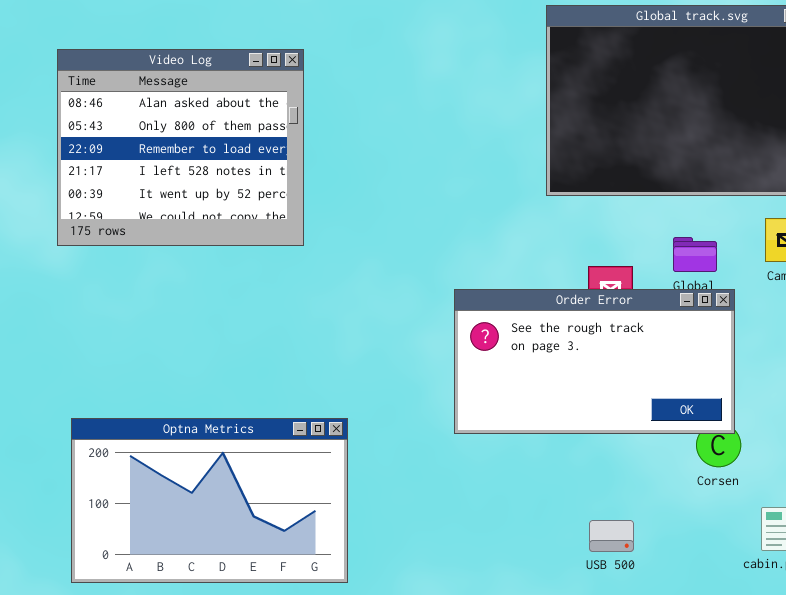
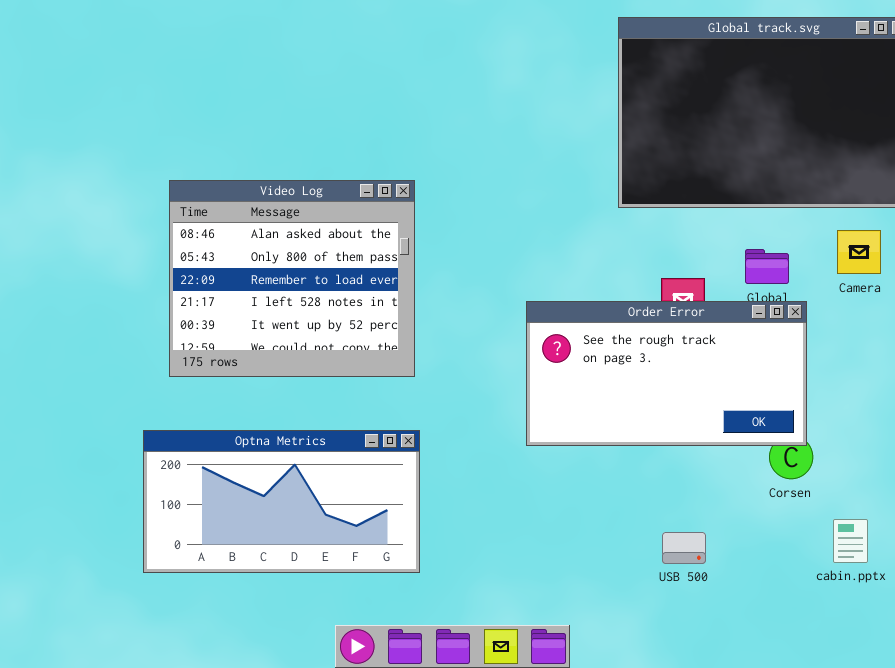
Video Log: [57,49,304,246] -> [169,180,415,377], moved
Optna Metrics: [71,418,348,583] -> [143,430,420,573], resized

